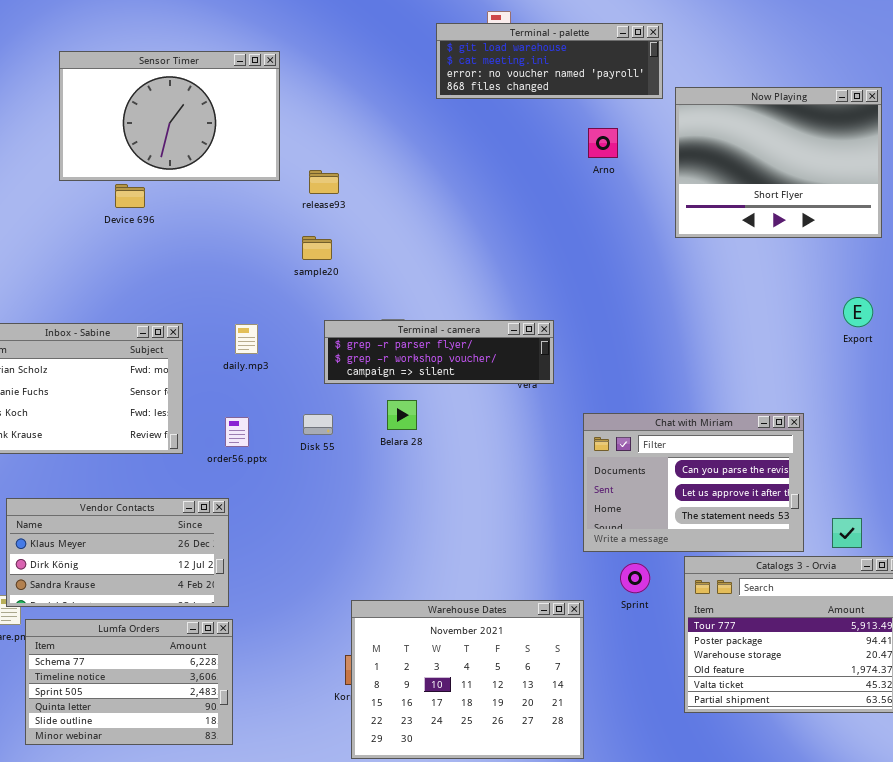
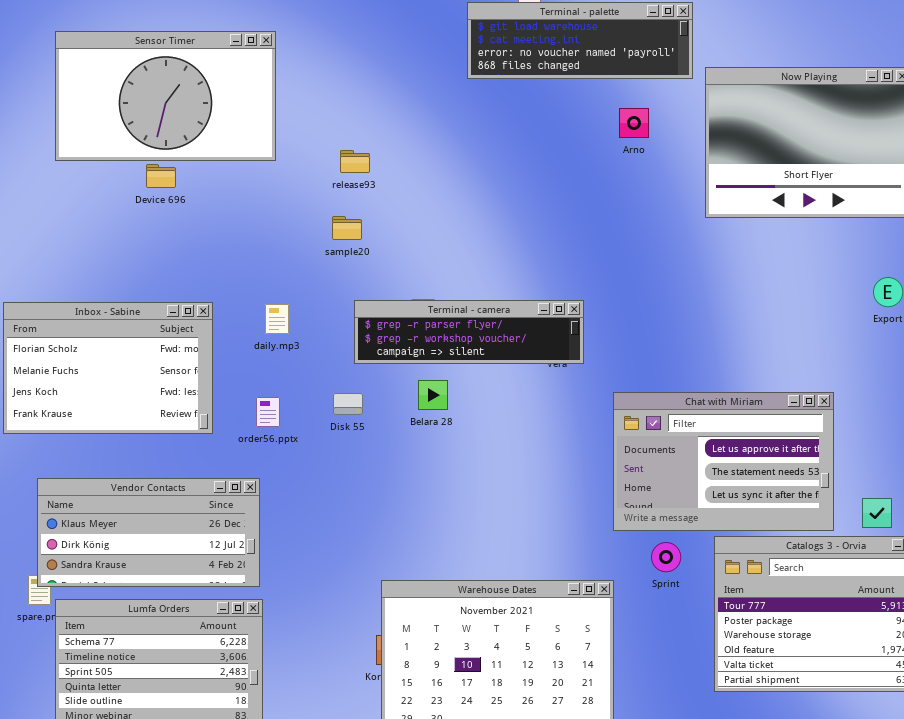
Sensor Timer: [59,51,280,181] -> [55,31,276,161], moved
Chat with Miriam: [583,413,804,552] -> [613,392,834,531], scrolled down 1 row

